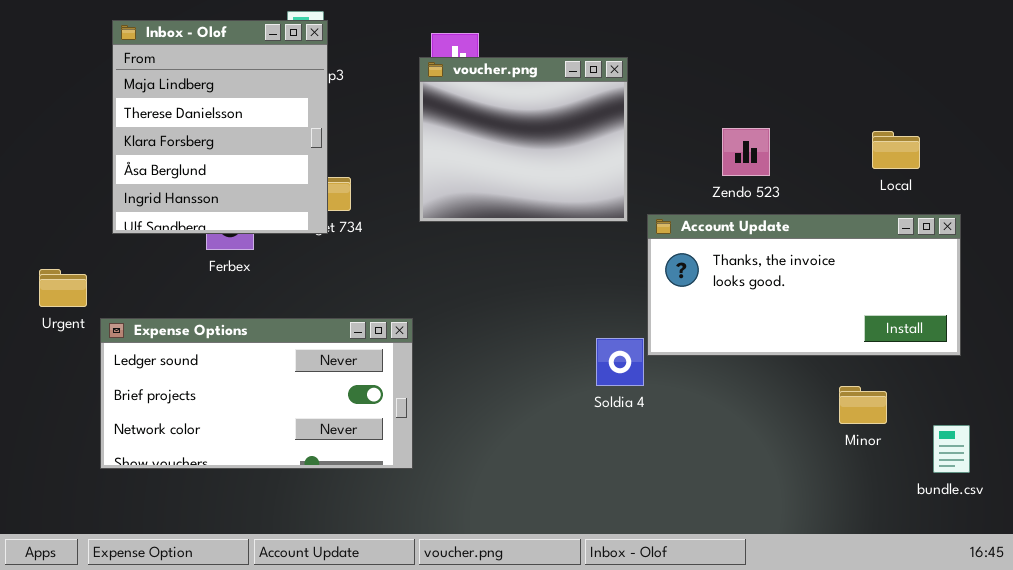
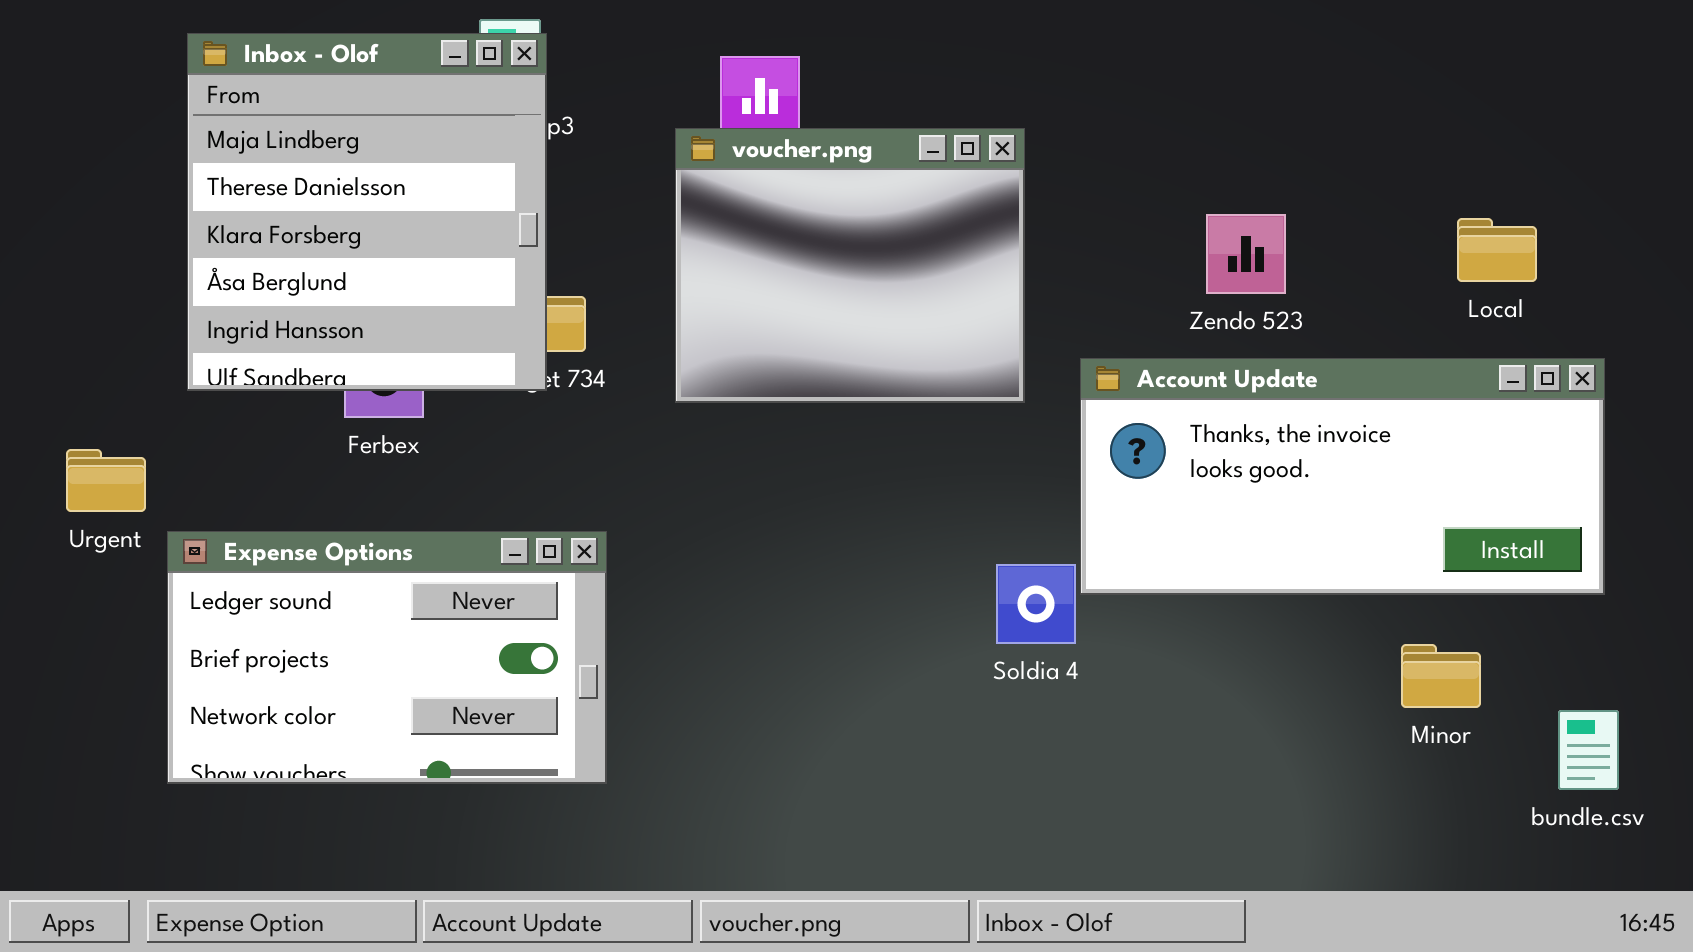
voucher.png: [419,57,628,222] -> [675,128,1025,403], moved
Expense Options: [100,318,413,469] -> [167,531,607,784], resized

